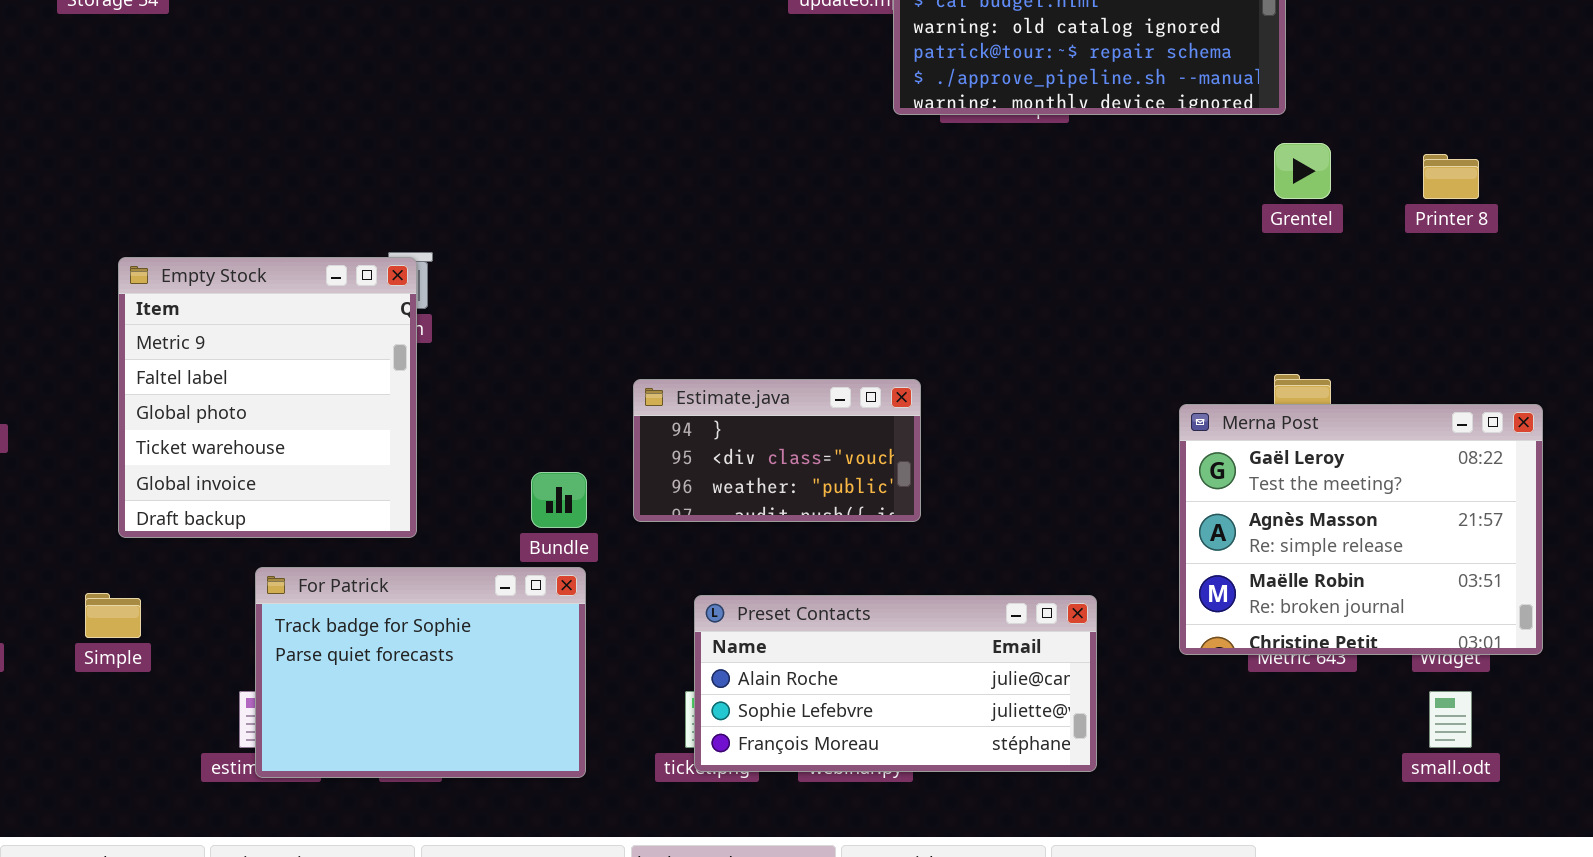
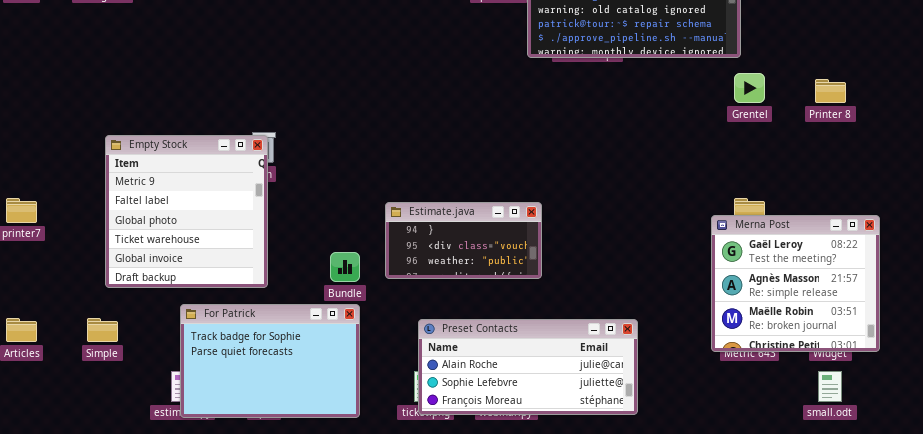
Merna Post: [1179,404,1543,655] -> [711,215,880,352], resized

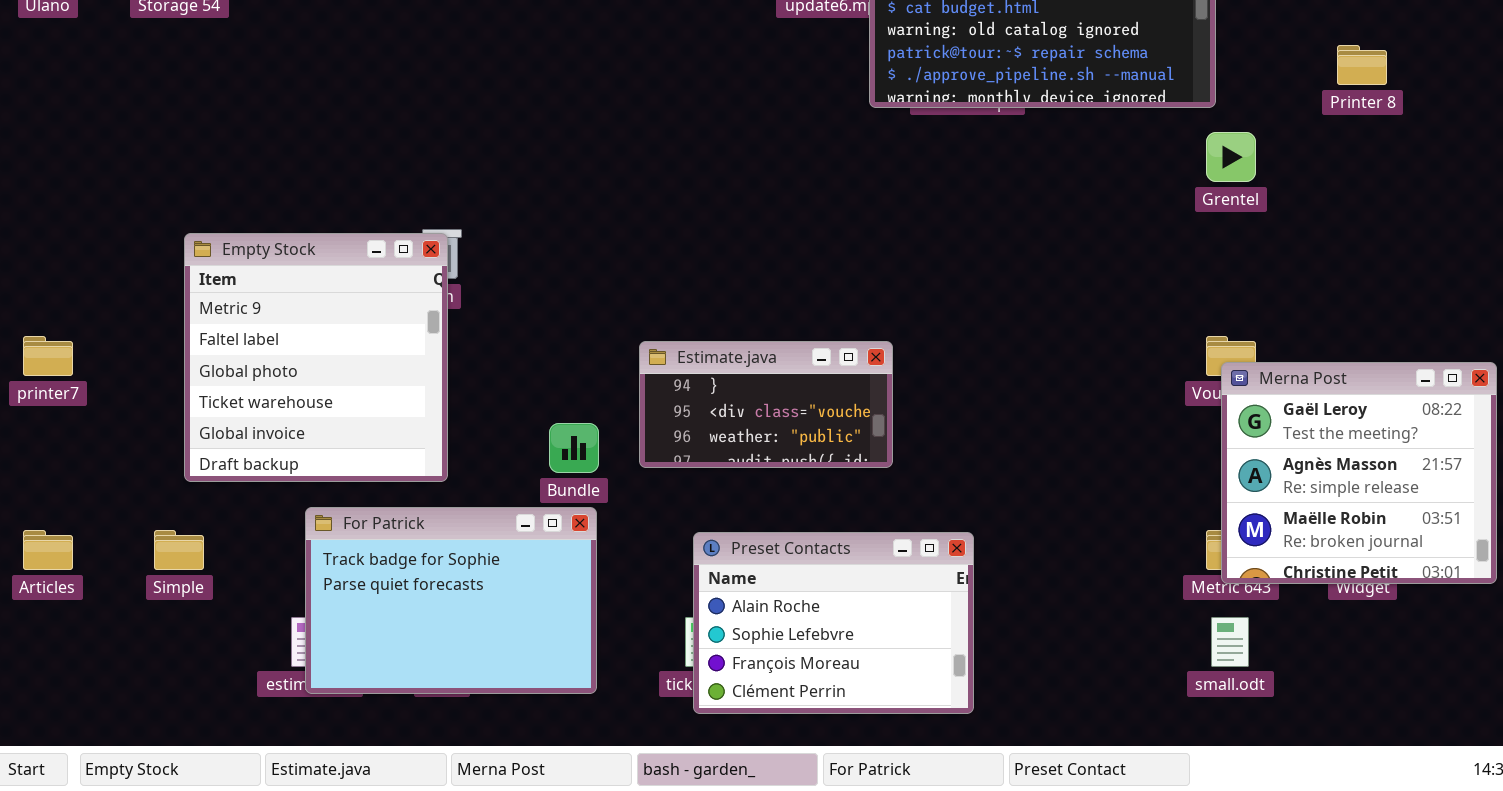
Printer 8: [815,79,846,103] -> [1337,45,1387,85], moved
Merna Post: [711,215,880,352] -> [1221,362,1497,584], moved
Preset Contacts: [418,319,638,415] -> [693,532,974,714], resized
small.odt: [818,371,842,402] -> [1211,617,1249,667], moved

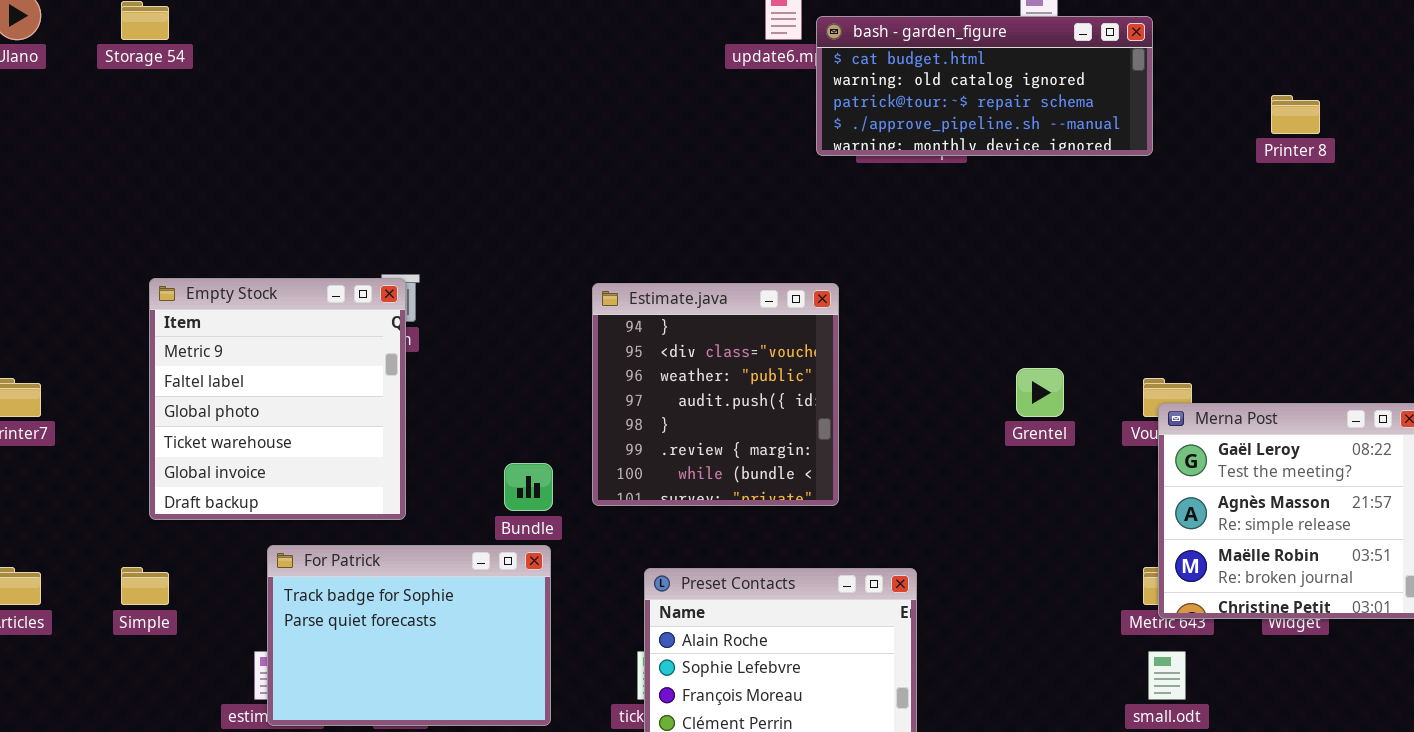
Grentel: [1206,132,1256,182] -> [1016,368,1064,417], moved
Estimate.java: [639,341,893,468] -> [592,283,839,506], resized

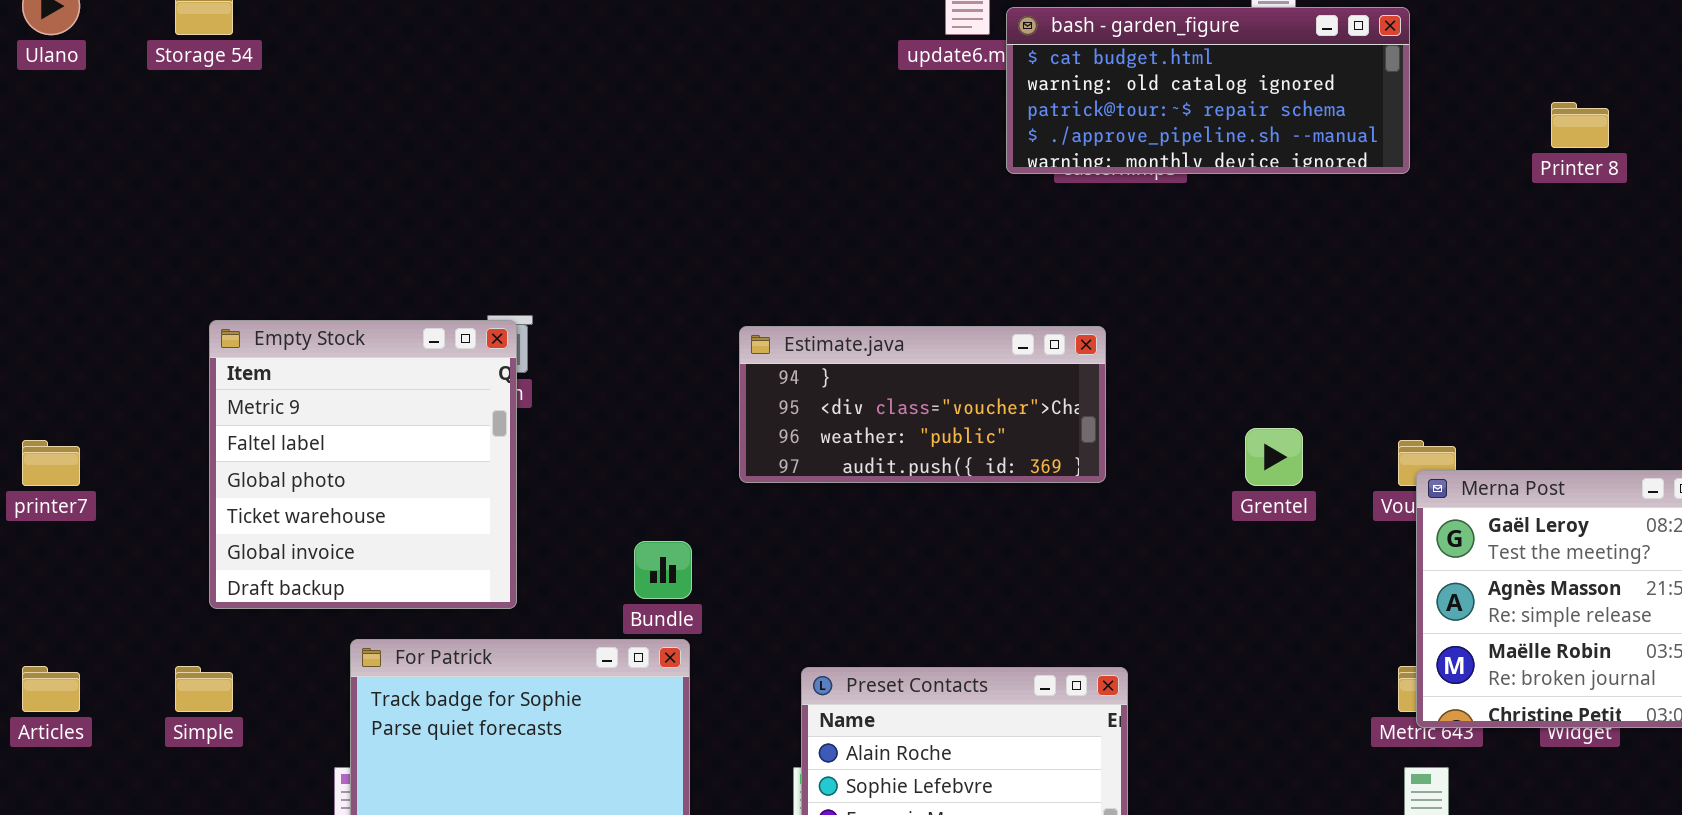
Estimate.java: [592,283,839,506] -> [739,326,1106,483], resized

